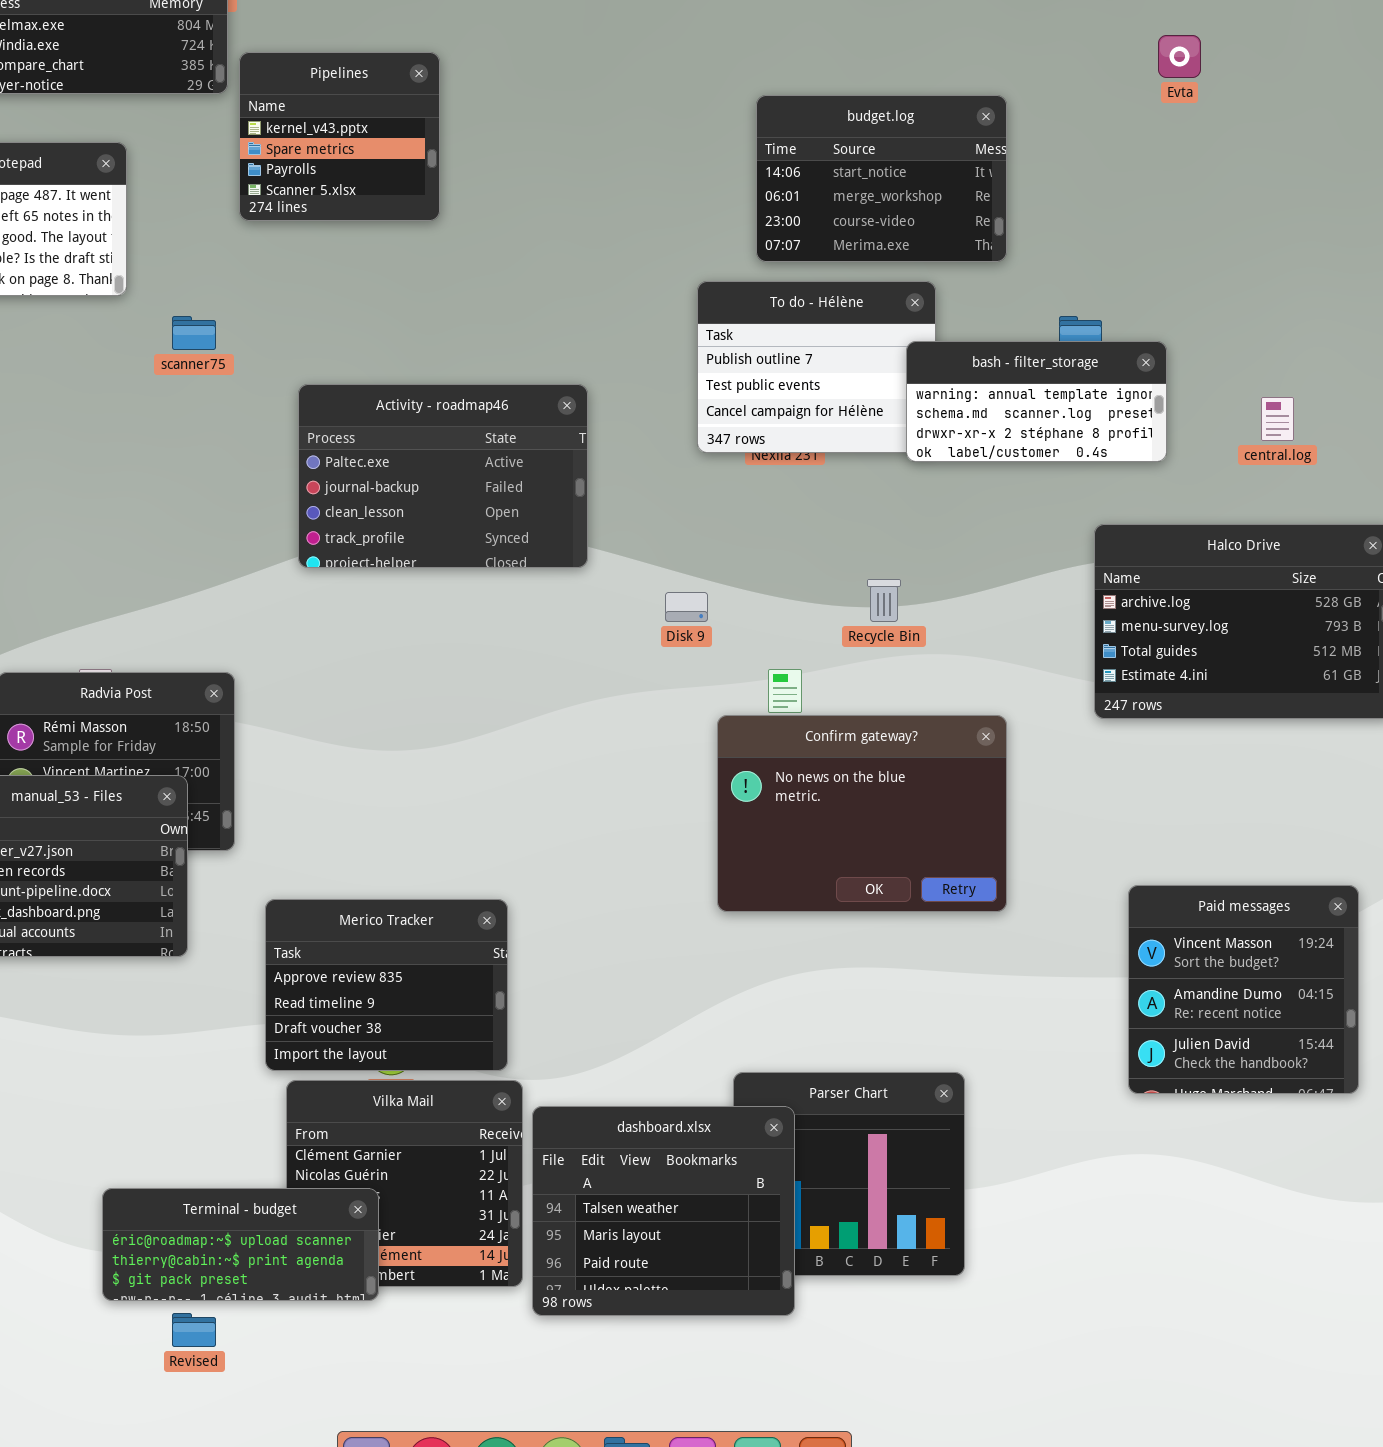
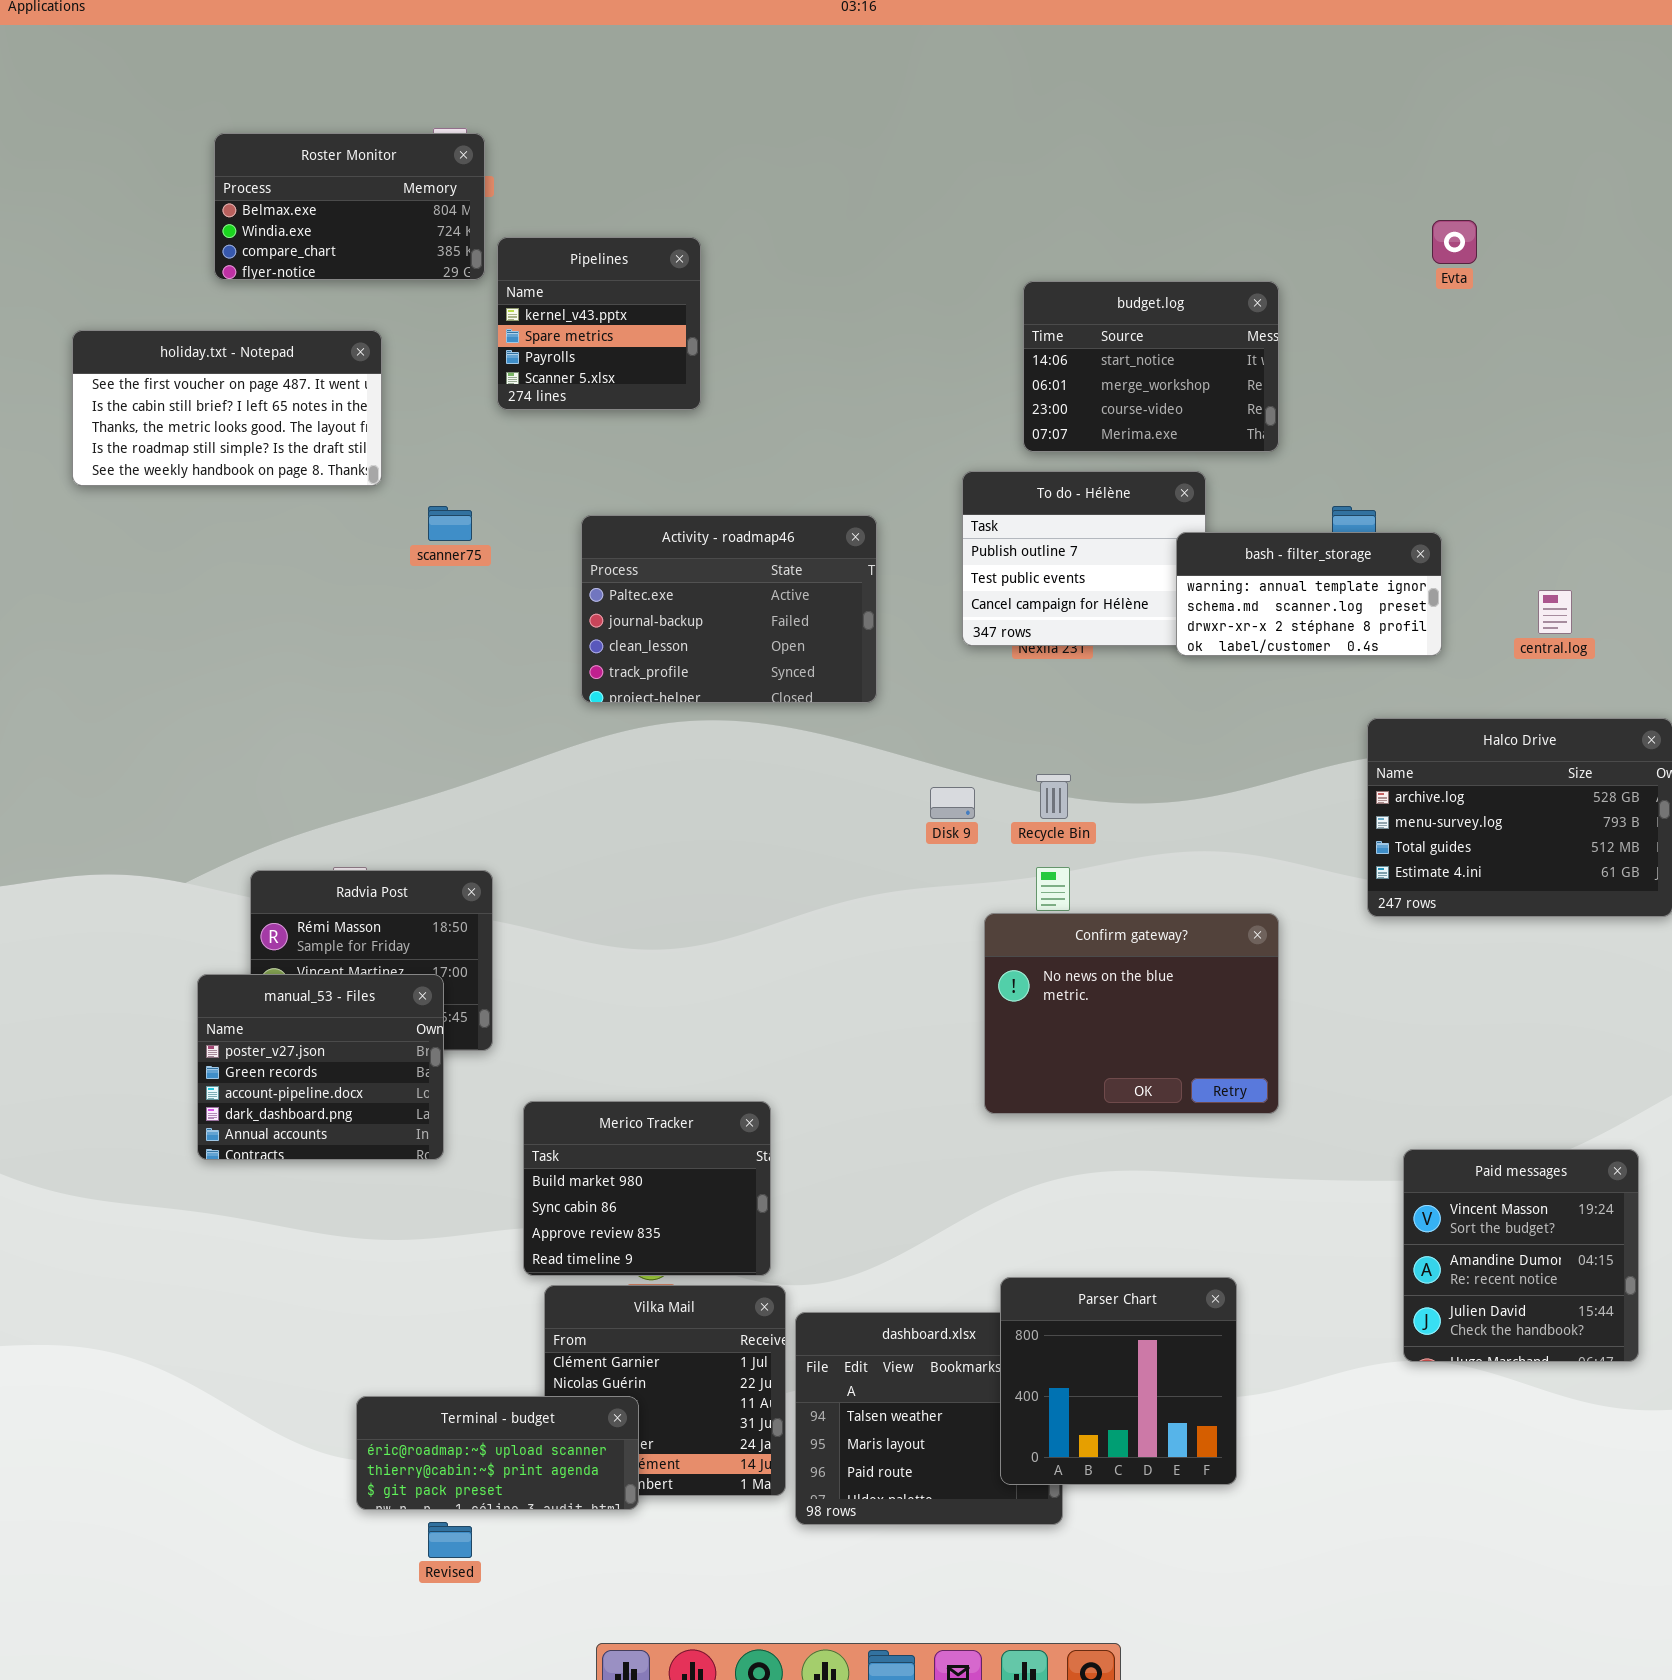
Activity - roadmap46: [298,384,588,568] -> [581,515,877,703], moved
Recycle Bin: [867,579,901,622] -> [1036,774,1071,819], moved
Paid messages: [1128,885,1359,1094] -> [1403,1149,1639,1362], moved
Merico Tracker: [265,899,508,1071] -> [523,1101,771,1276], scrolled up 2 rows
Parser Chart: [733,1072,965,1276] -> [1000,1277,1237,1485], raised

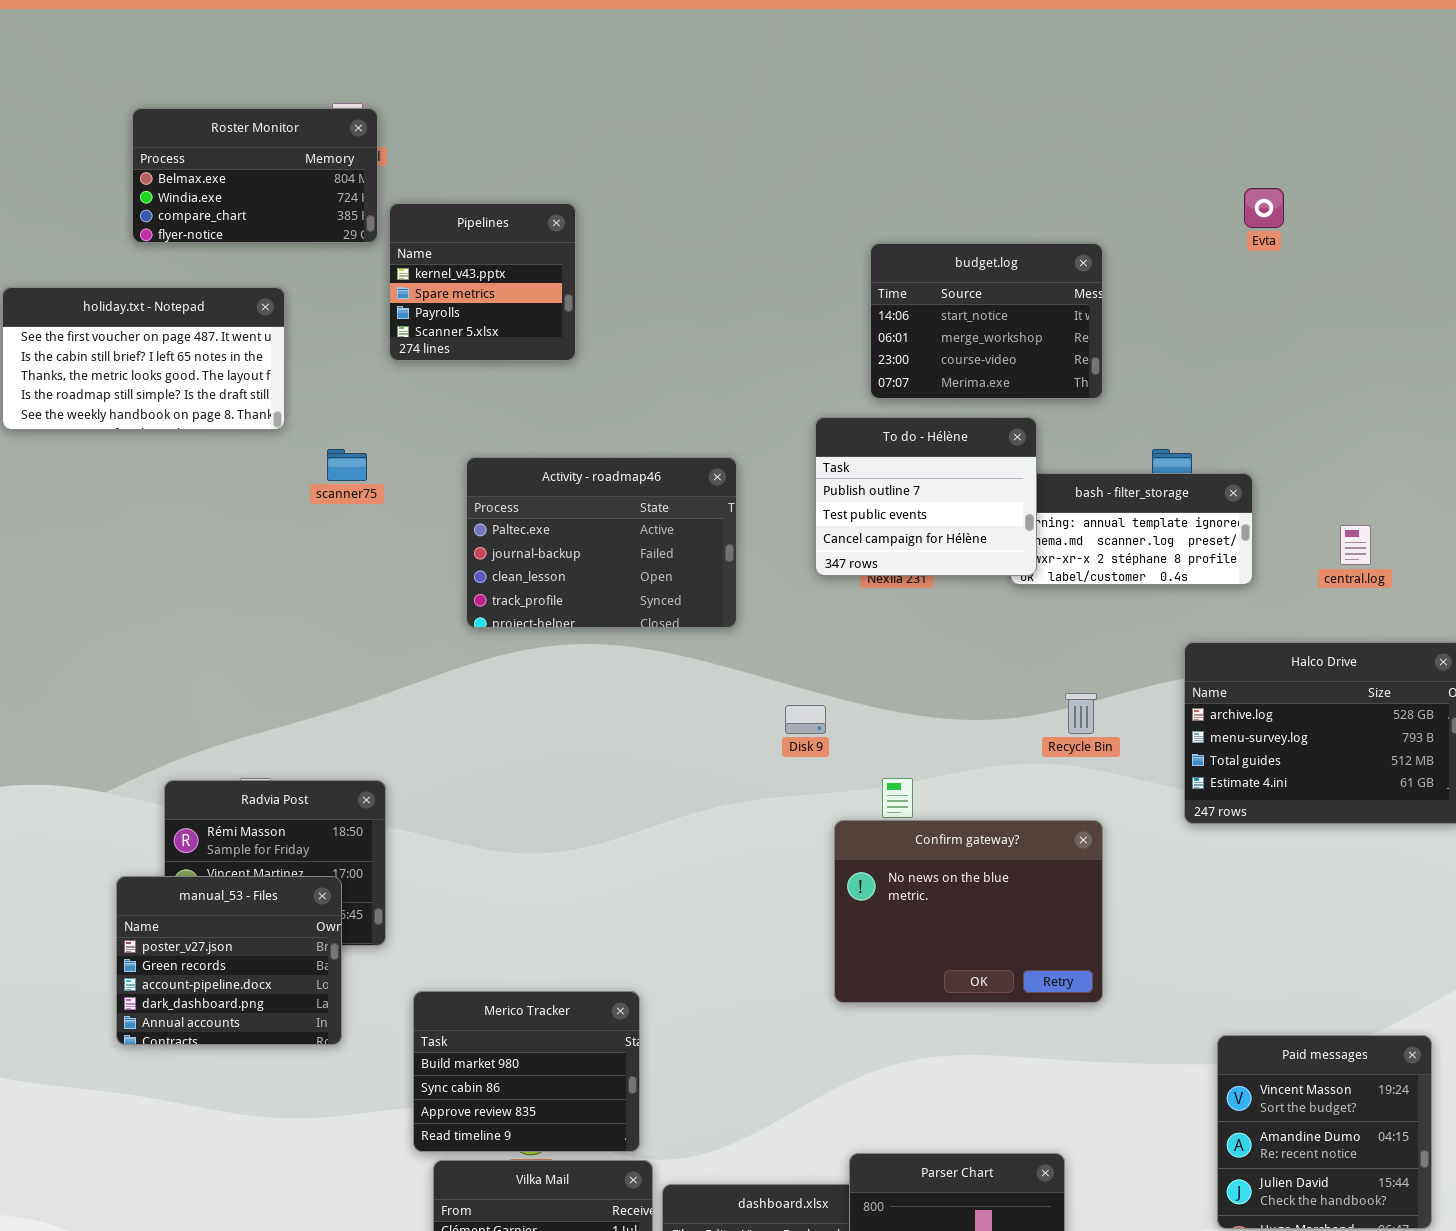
To do - Hélène: [962,471,1206,646] -> [815,417,1037,576], raised
Recycle Bin: [1036,774,1071,819] -> [1065,693,1097,734], moved

